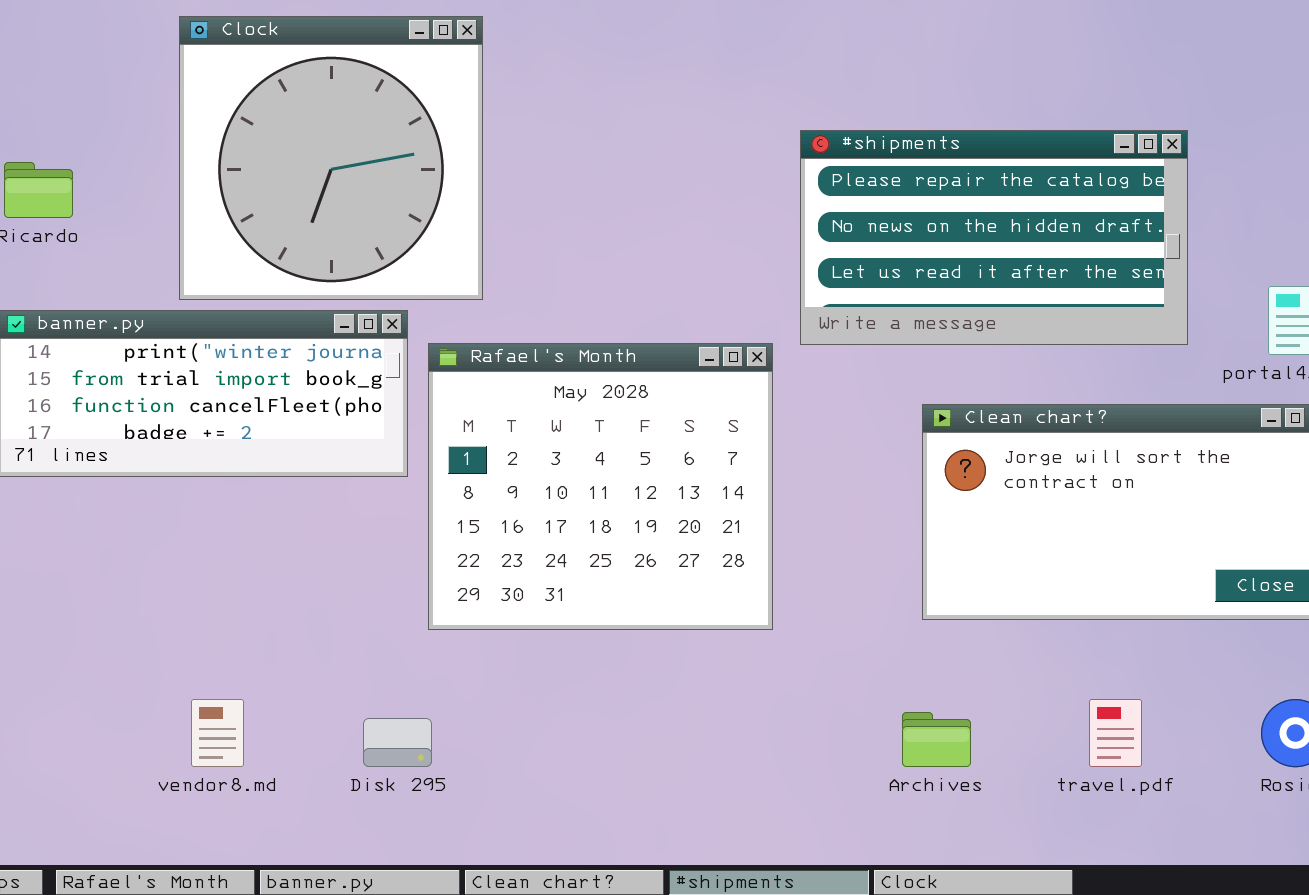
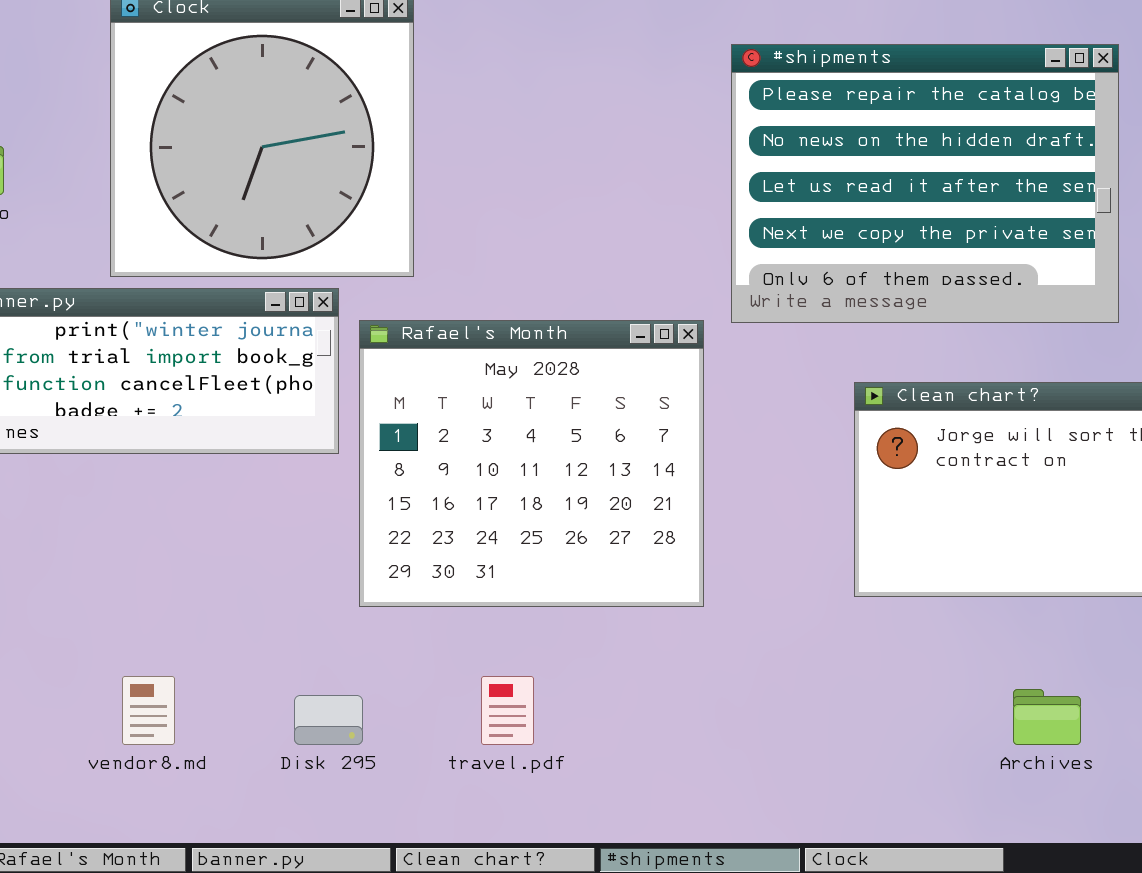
#shipments: [800,130,1188,345] -> [731,44,1119,323], resized
travel.pdf: [1089,699,1142,767] -> [481,676,534,745], moved
Archives: [902,712,971,767] -> [1013,689,1081,745], moved

